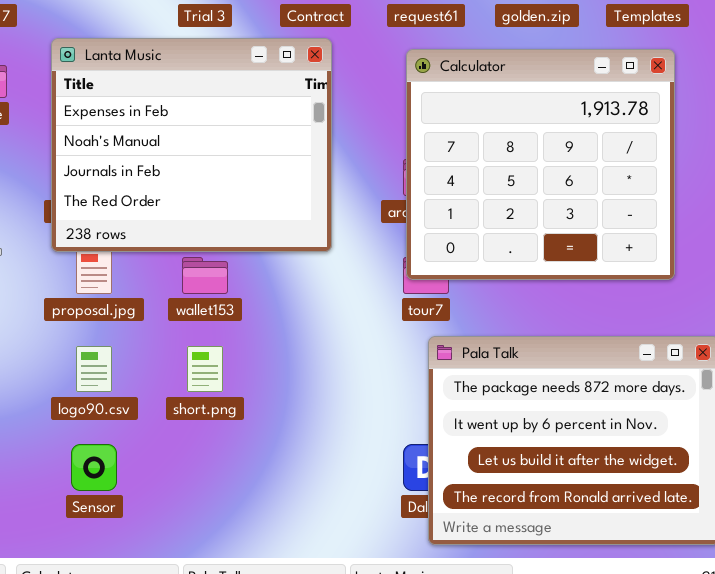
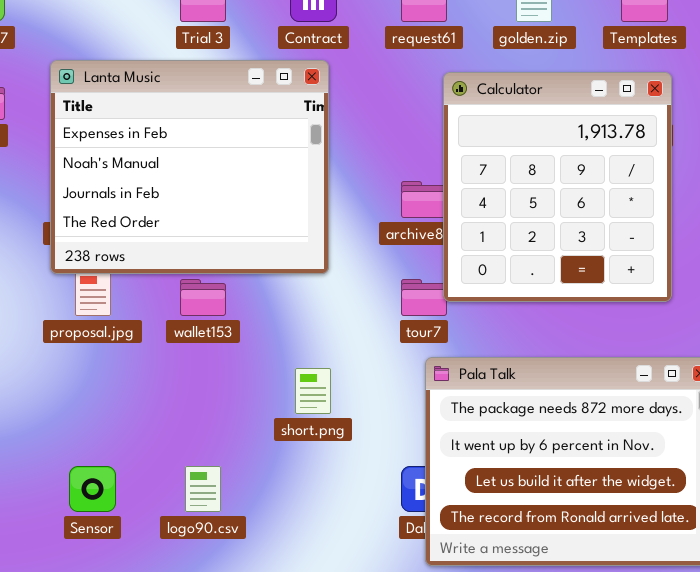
Calculator: [406,49,675,280] -> [443,72,672,302], resized
logo90.csv: [76,346,112,392] -> [185,466,221,512], moved
short.png: [187,346,223,392] -> [295,368,331,414], moved

